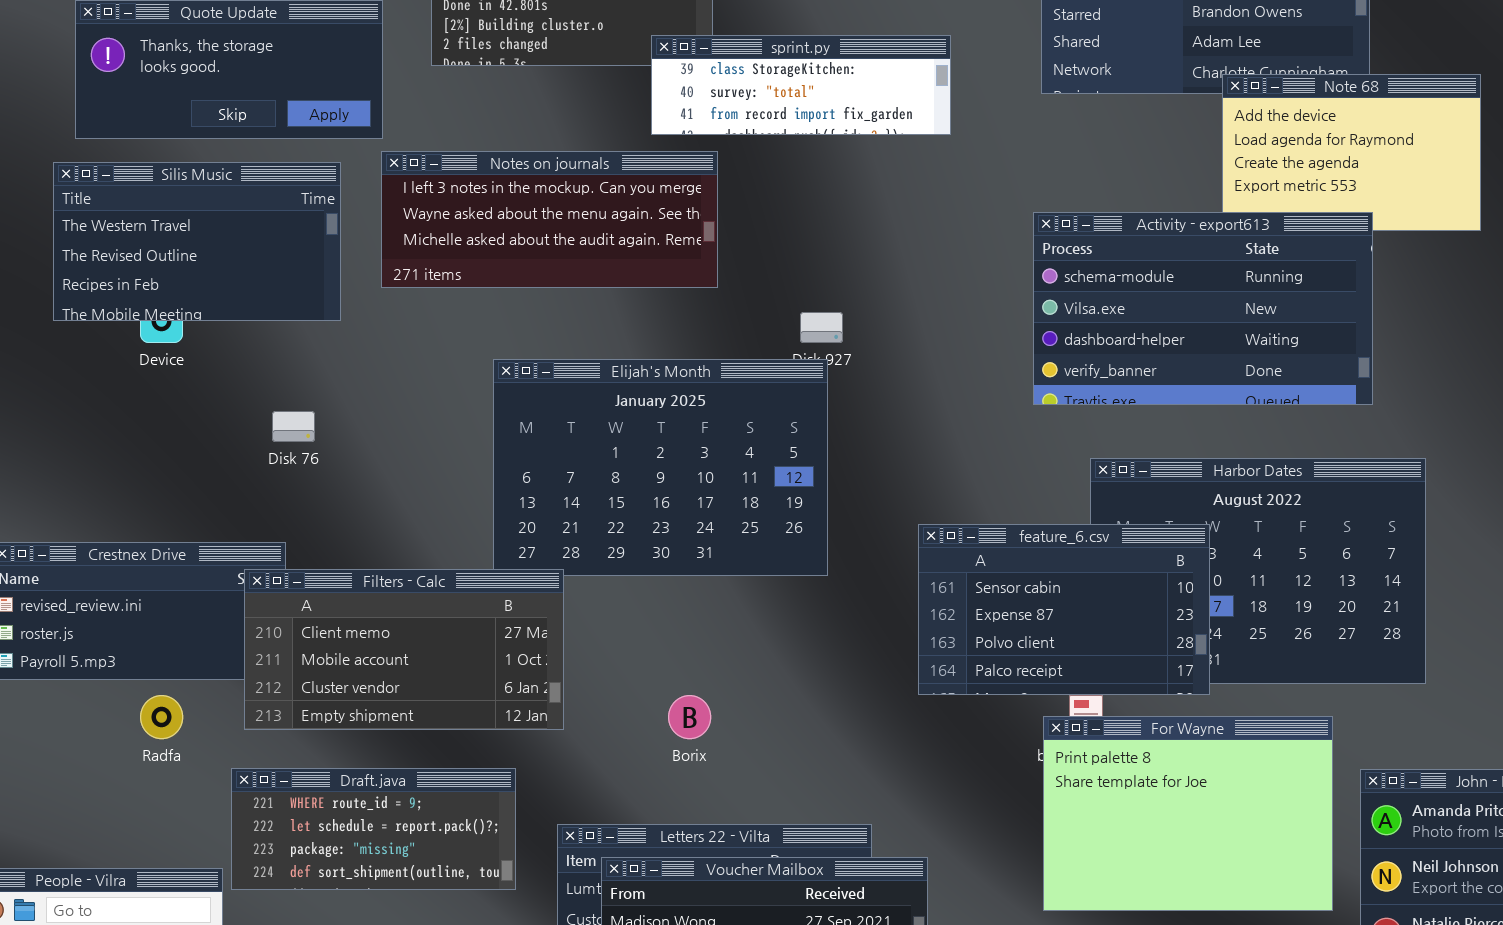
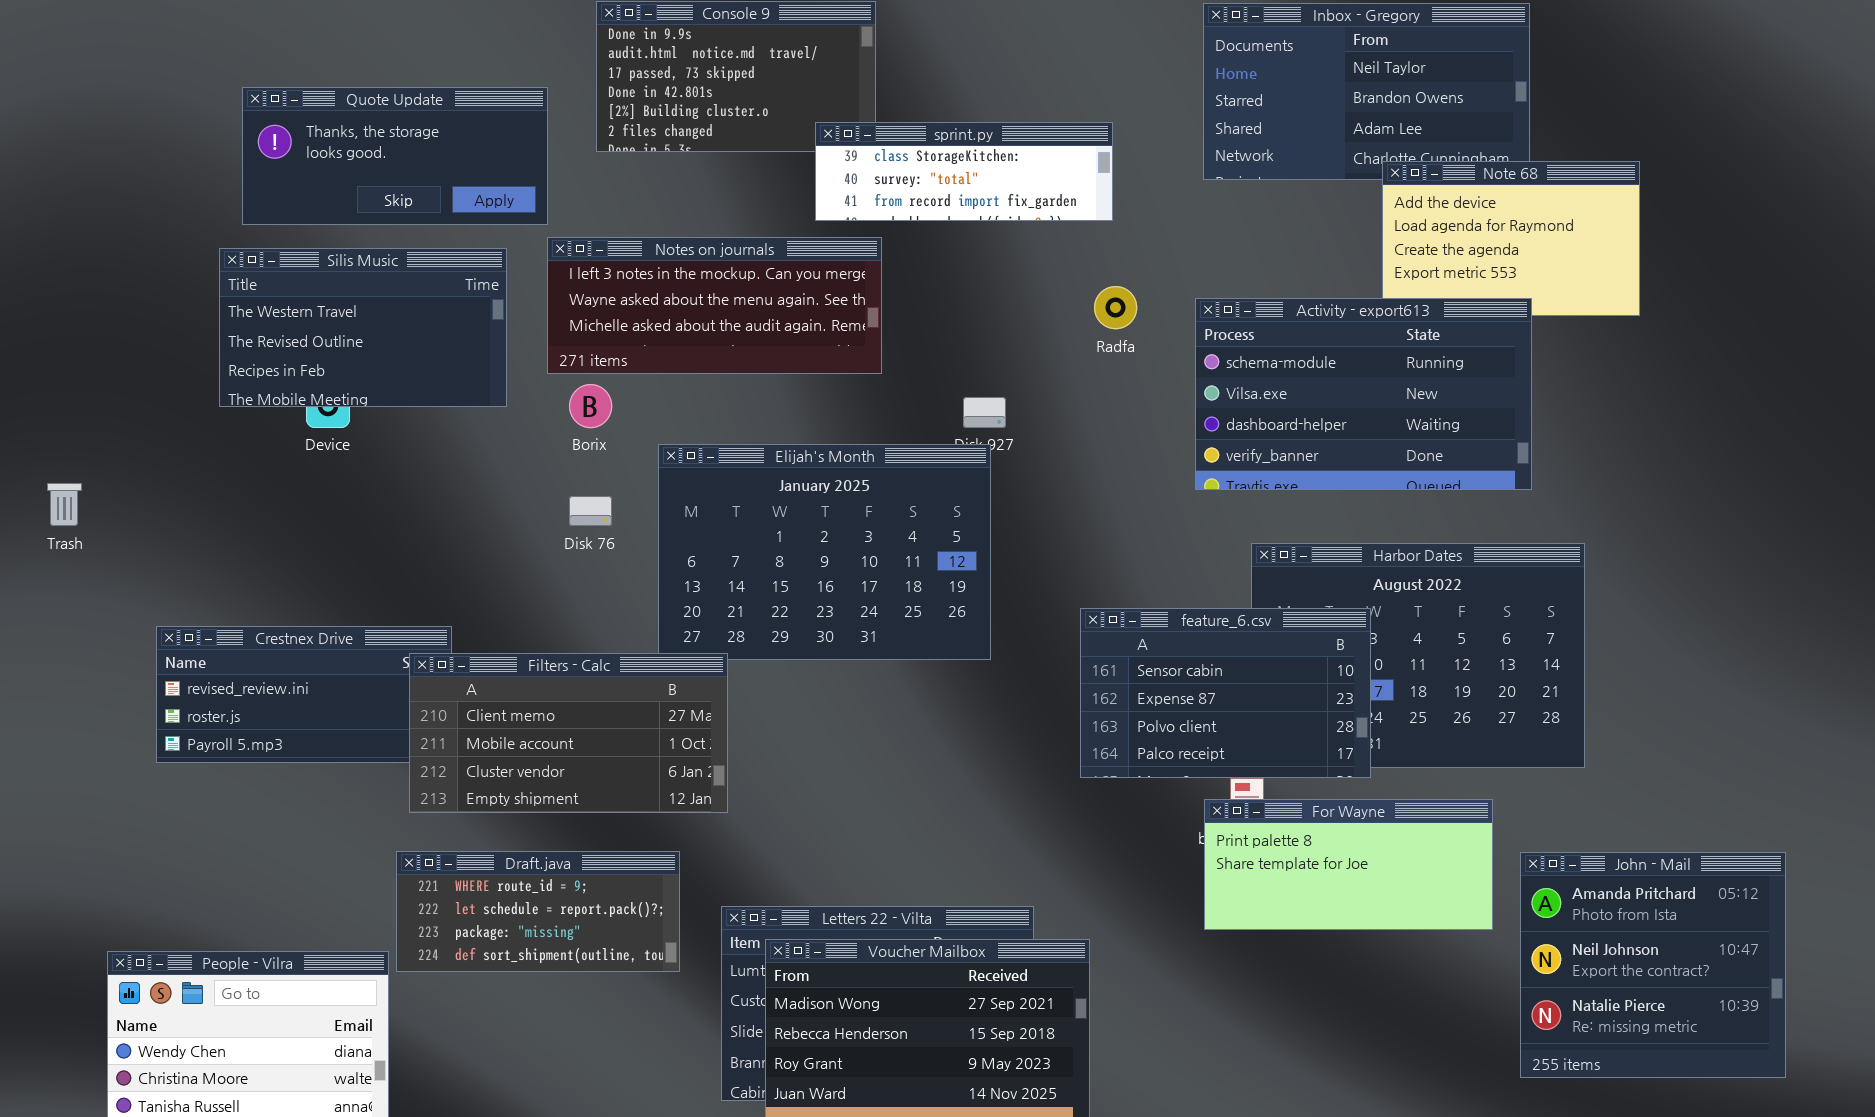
Disk 76: [272,411,315,442] -> [569,496,612,526], moved
Radfa: [140,695,183,739] -> [1094,286,1137,329], moved
Borix: [668,695,711,739] -> [569,384,612,428], moved
For Wayne: [1043,716,1333,911] -> [1204,799,1493,930], resized

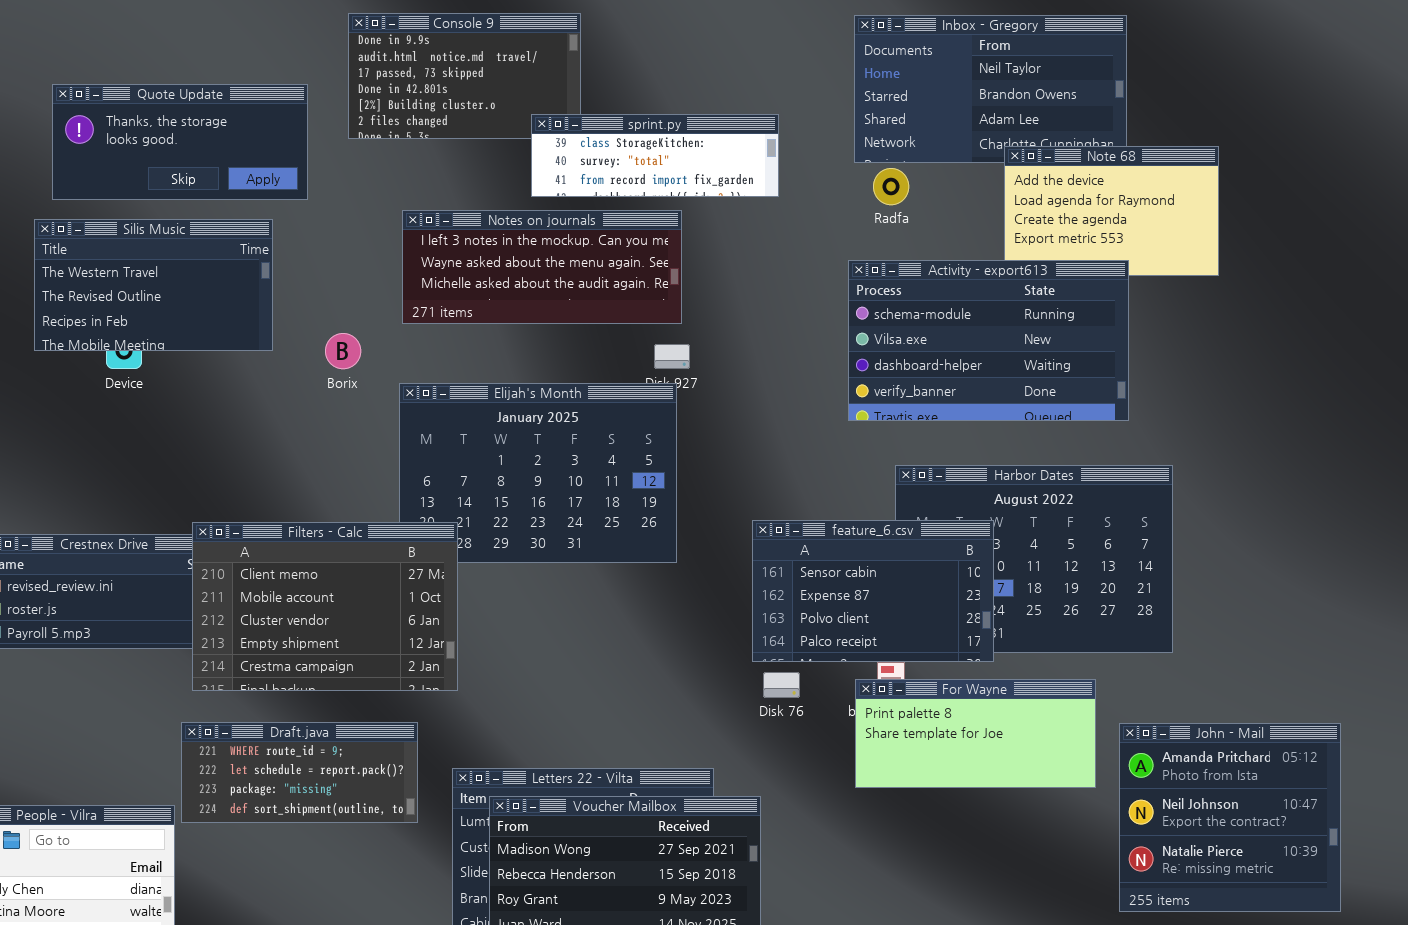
Notes on journals: [547,237,882,374] -> [402,210,682,324], moved
Radfa: [1094,286,1137,329] -> [873,168,909,205], moved
Disk 76: [569,496,612,526] -> [763,672,800,698], moved
Filters - Calc: [409,653,728,813] -> [192,522,458,691], resized

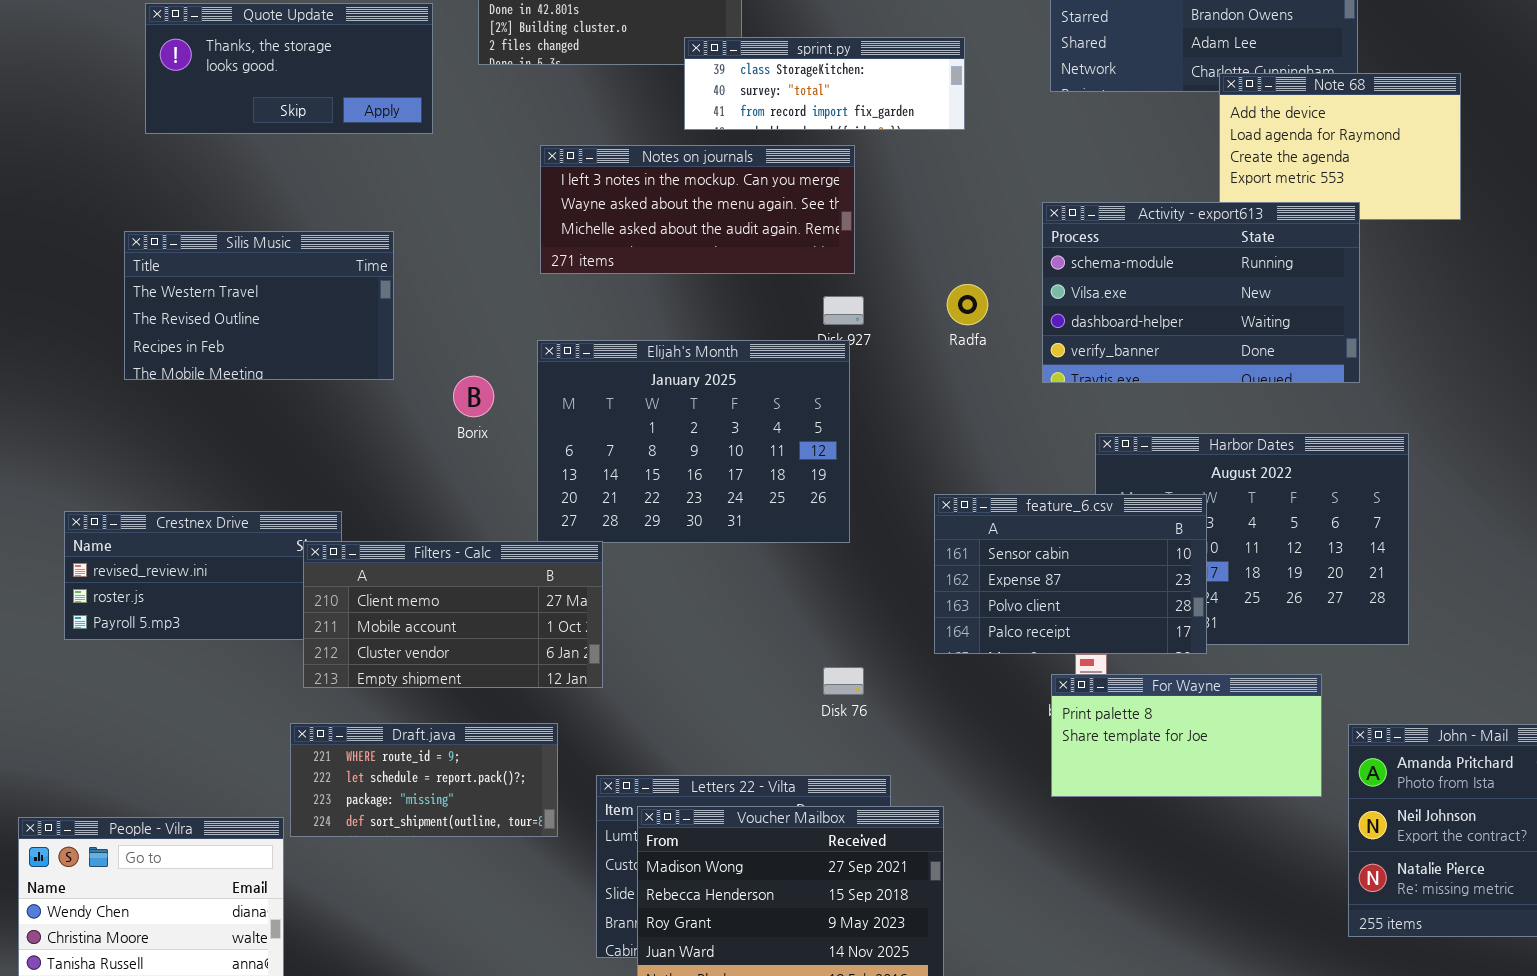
Radfa: [873,168,909,205] -> [947,284,988,325], moved
Silis Music: [34,219,273,351] -> [124,231,394,380], moved
Borix: [325,333,361,369] -> [453,376,494,417], moved
Filters - Calc: [192,522,458,691] -> [303,541,603,688], resized
Disk 76: [763,672,800,698] -> [823,667,864,695], moved

